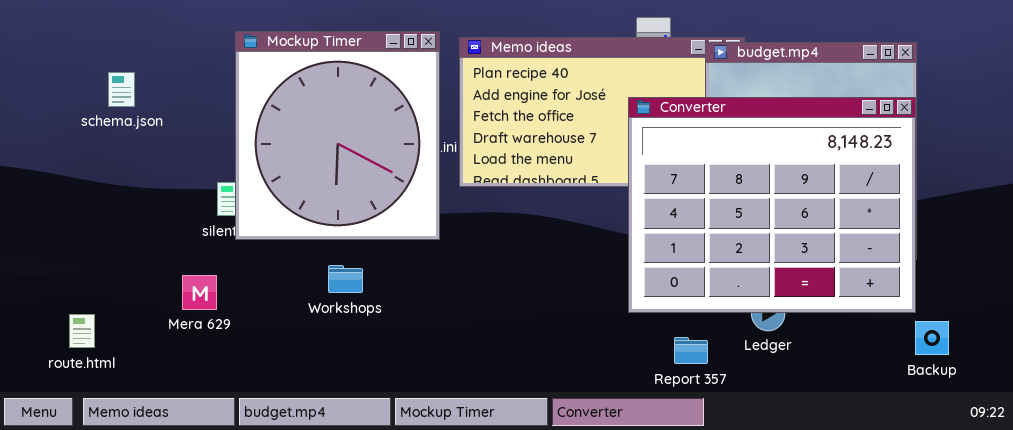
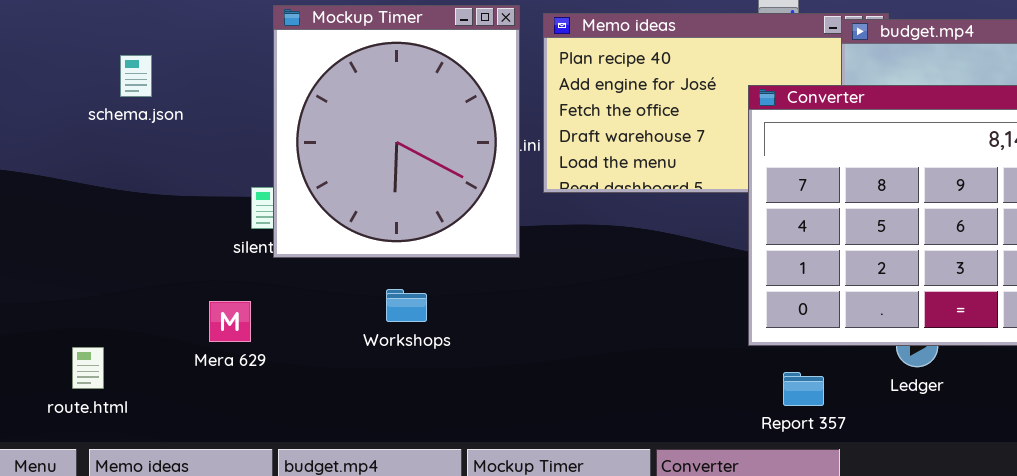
Report 357: [674,337,708,364] -> [783,372,824,406], moved

